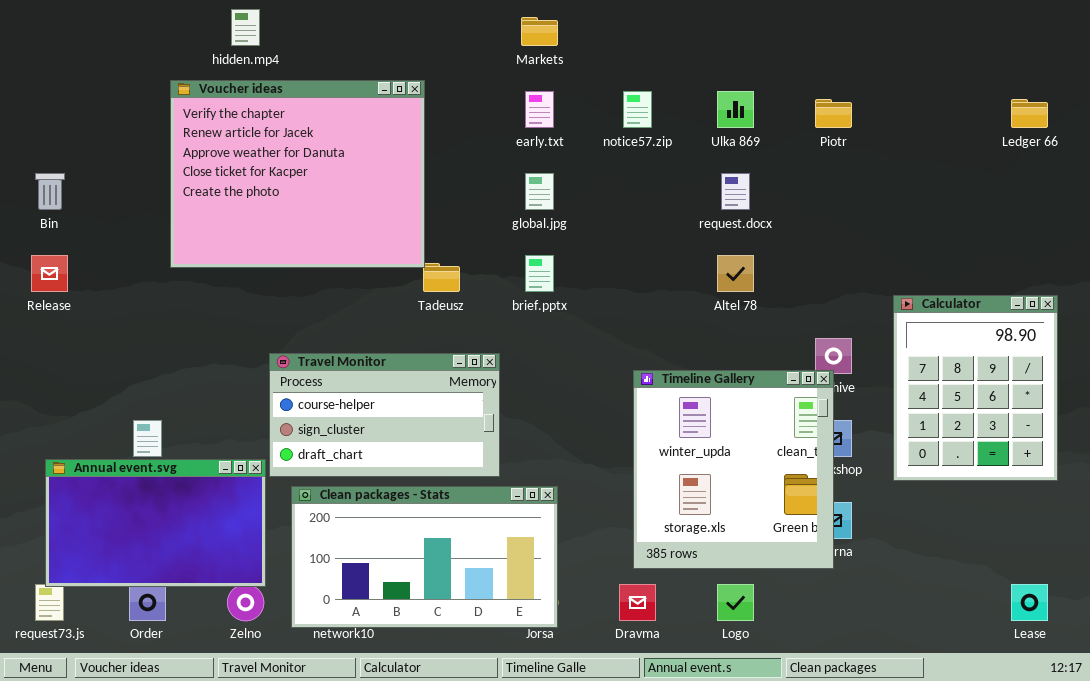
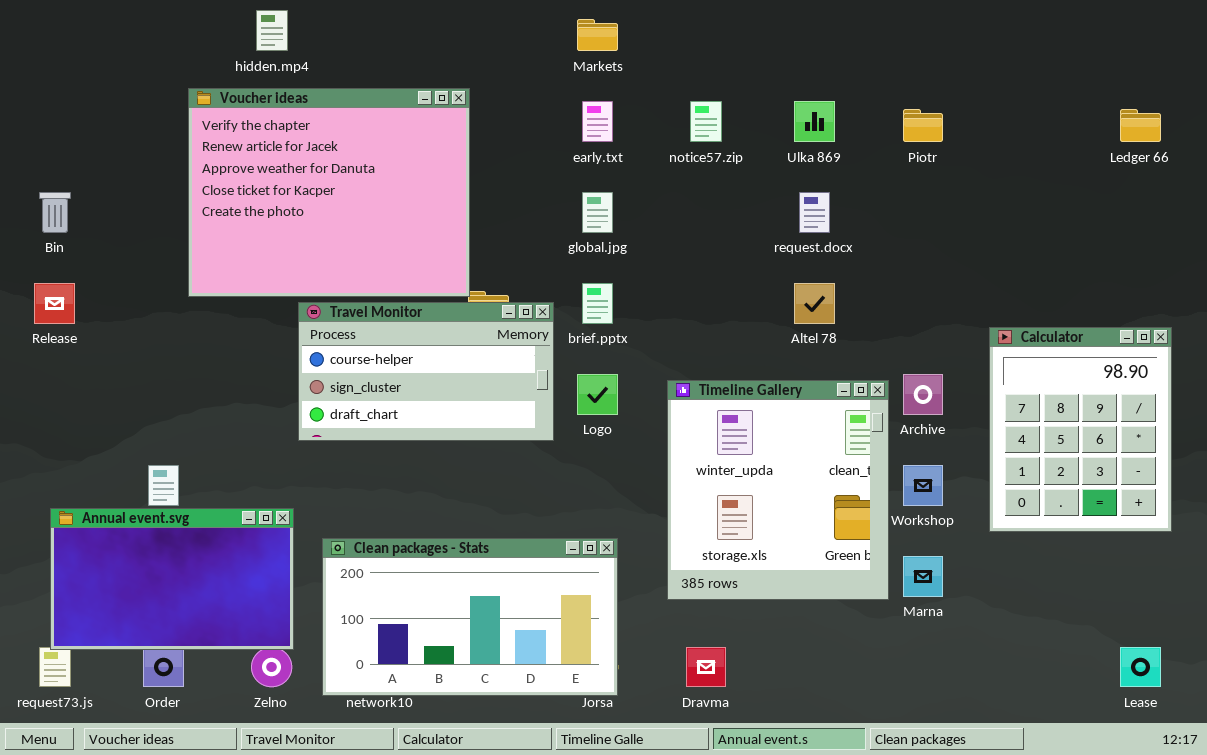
Travel Monitor: [269,353,500,477] -> [298,302,554,441], moved
Timeline Gallery: [633,370,834,569] -> [667,380,889,600], moved
Logo: [717,584,754,621] -> [577,374,618,415], moved

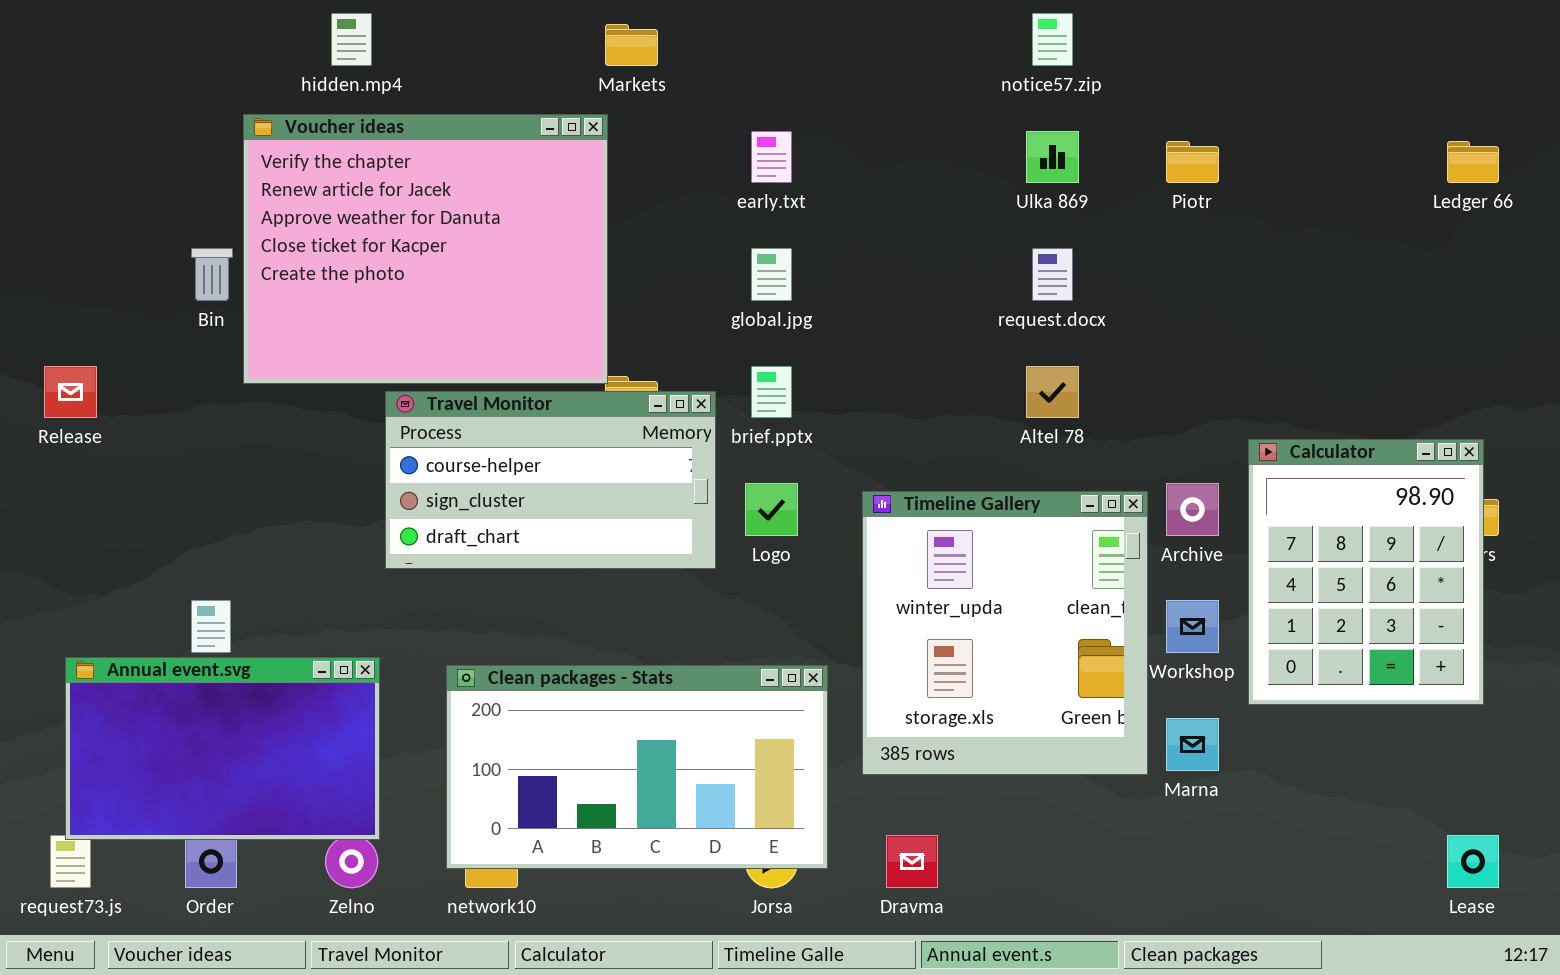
Markets: [577,19,618,51] -> [605,24,658,66], moved
notice57.zip: [690,101,722,142] -> [1032,13,1073,66], moved
Bin: [39,192,71,233] -> [191,248,233,301], moved
Calculator: [989,327,1172,532] -> [1248,439,1484,705], moved
Clean packages - Stats: [322,538,618,696] -> [446,665,828,869], moved

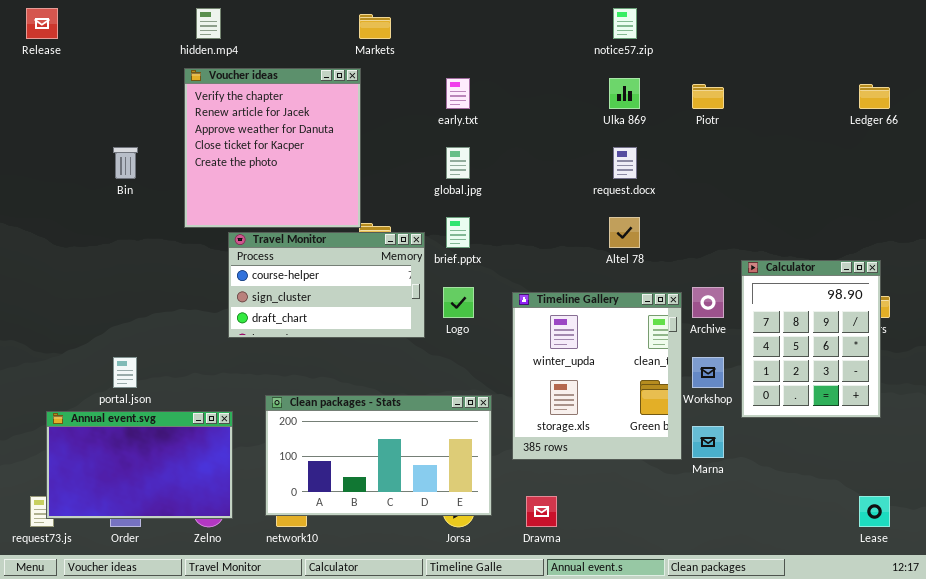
Voucher ideas: [243,114,608,384] -> [184,68,361,228], resized
Release: [44,366,97,418] -> [26,8,58,39], moved
Annual event.svg: [65,657,380,840] -> [46,411,233,519], moved

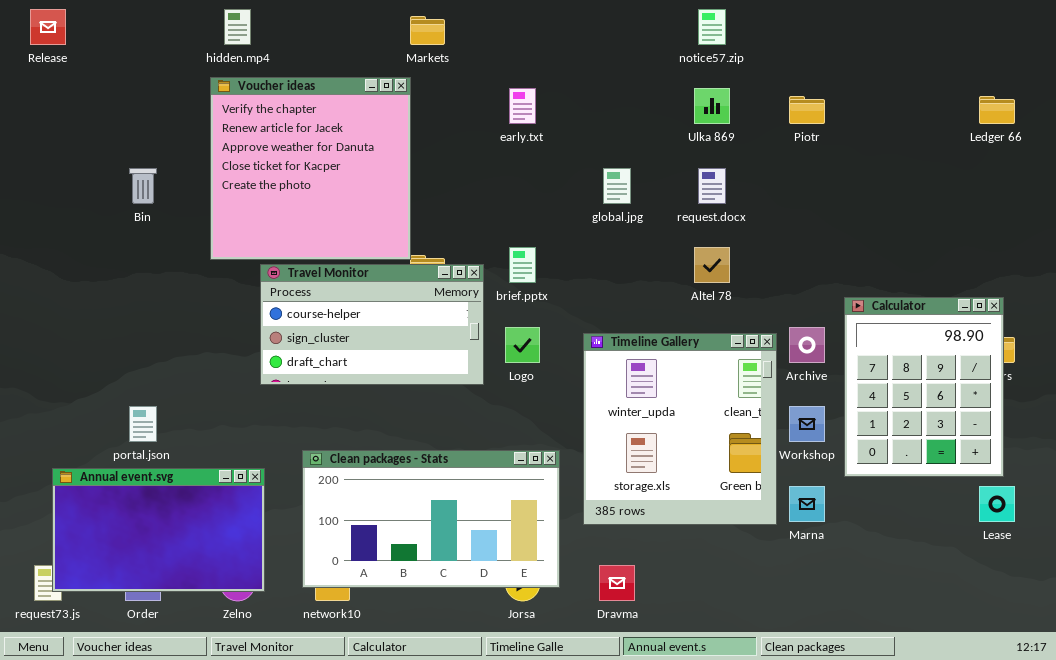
global.jpg: [446,147,470,179] -> [603,168,631,204], moved
Lease: [859,496,890,527] -> [979,486,1015,522], moved

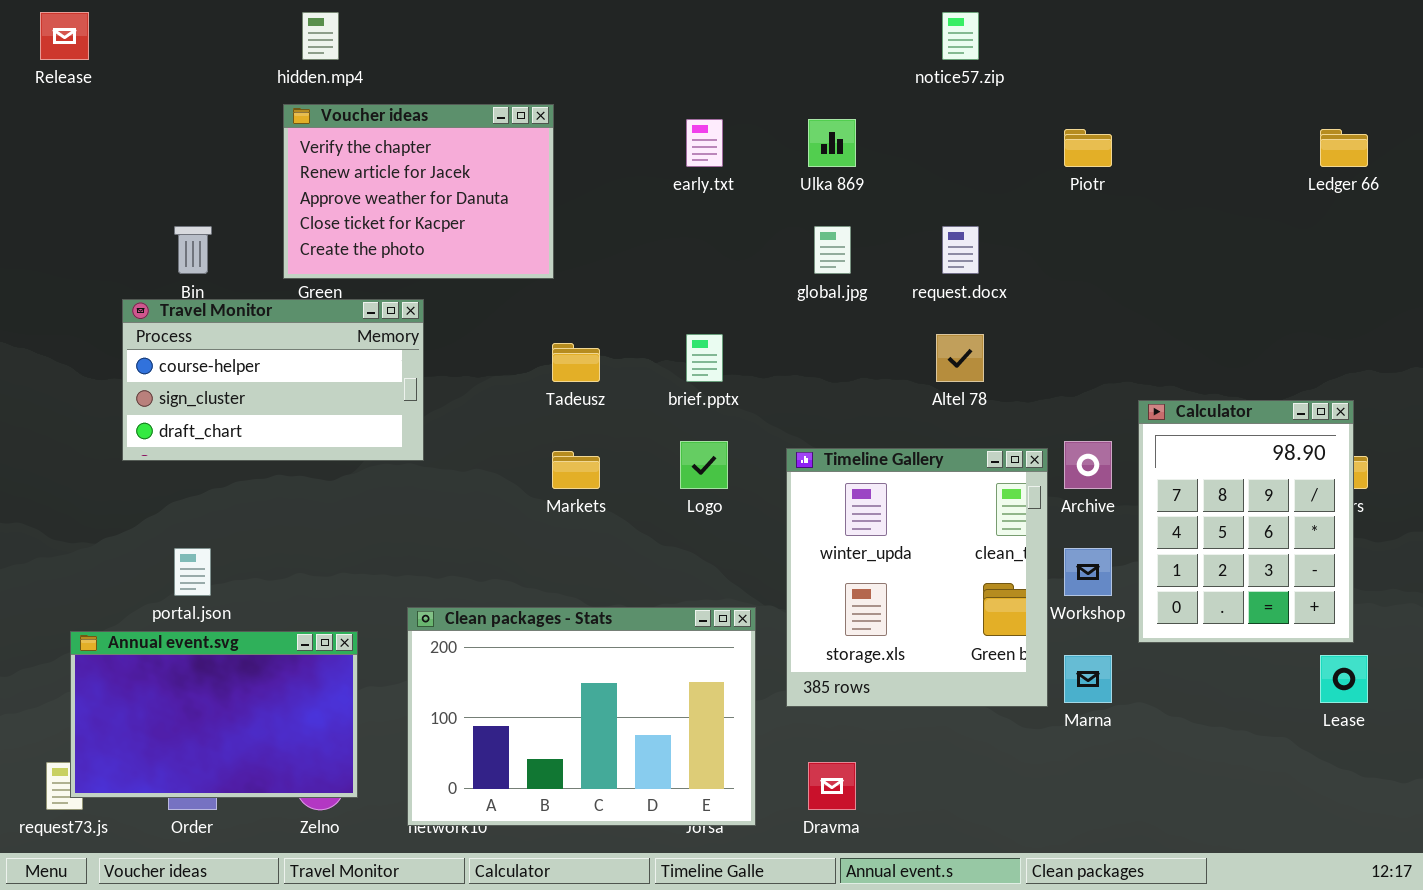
Markets: [410,16,445,45] -> [552,451,600,489], moved
Voucher ideas: [210,77,411,260] -> [283,104,554,279], resized
Ulka 869: [694,88,730,124] -> [808,119,856,167], moved
Travel Monitor: [260,264,484,385] -> [122,299,424,461], moved
Clean packages - Stats: [302,450,560,588] -> [407,607,756,826], resized

